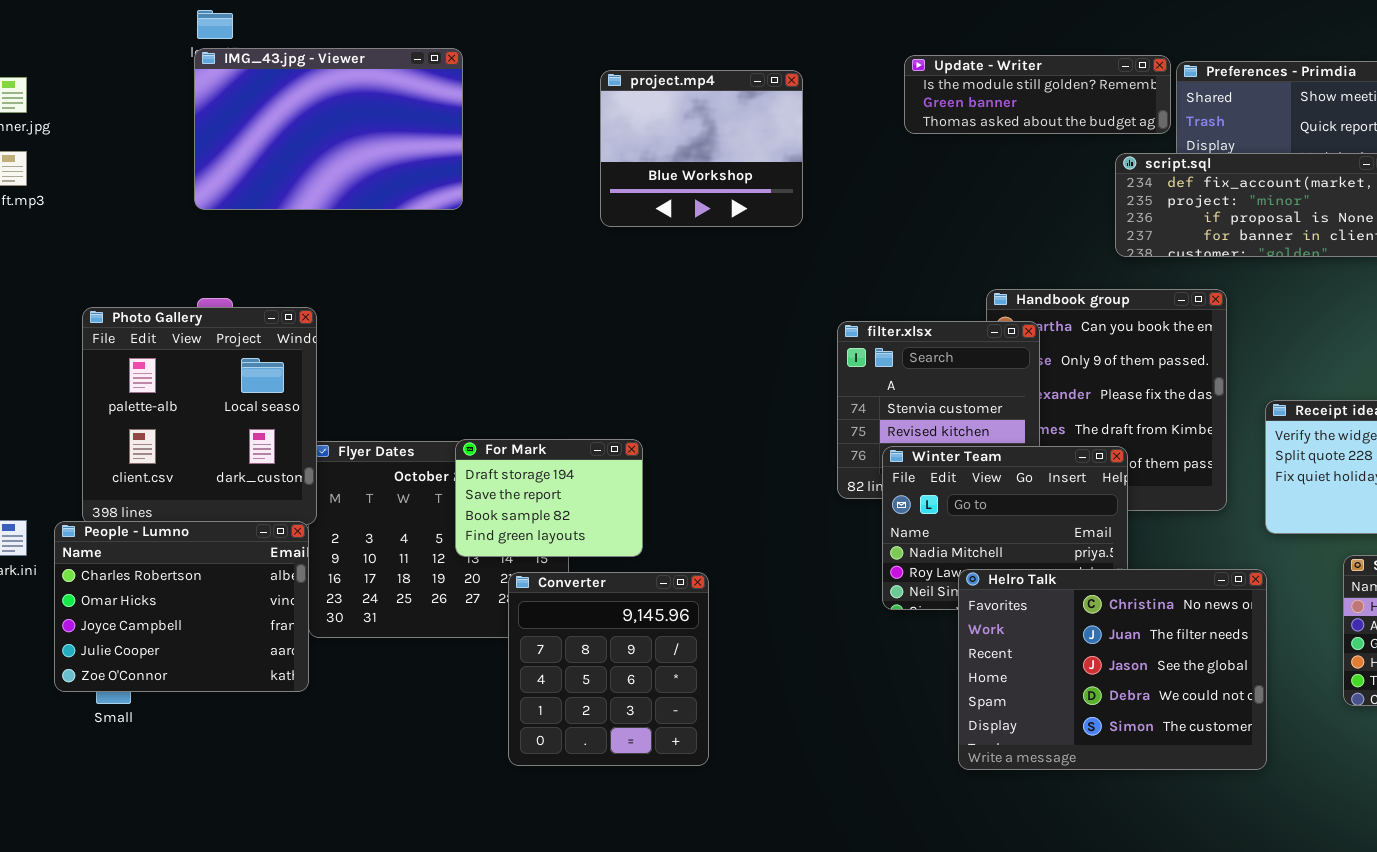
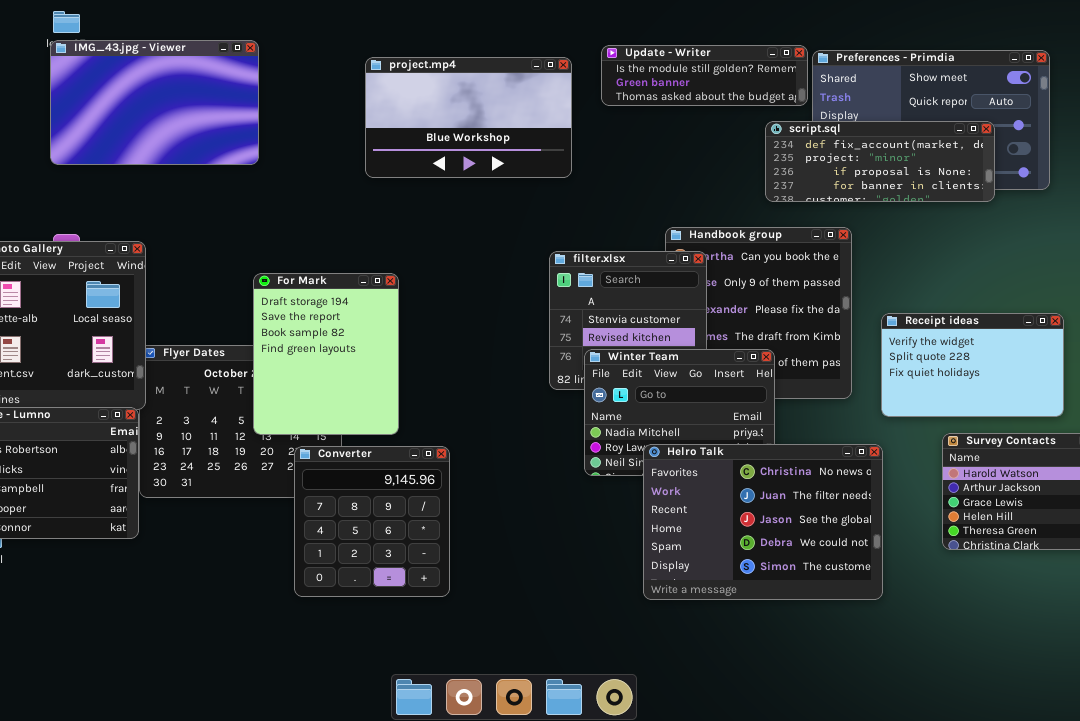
project.mp4: [600,70,803,227] -> [365,57,572,178], resized
For Mark: [455,439,643,557] -> [253,273,399,435], resized

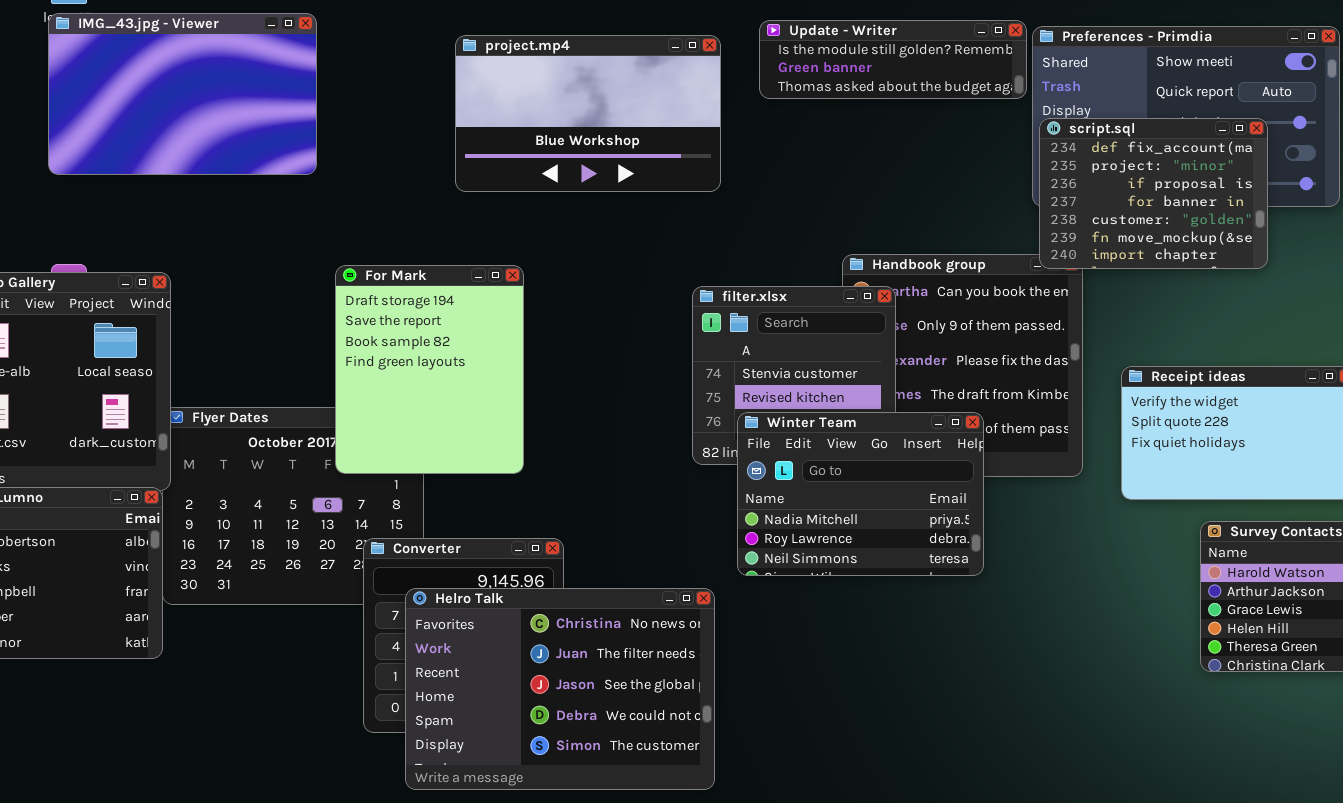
script.sql: [765,121,995,202] -> [1039,118,1268,269], resized
For Mark: [253,273,399,435] -> [335,265,524,474], moved
Helro Talk: [643,444,883,600] -> [405,588,715,790], moved

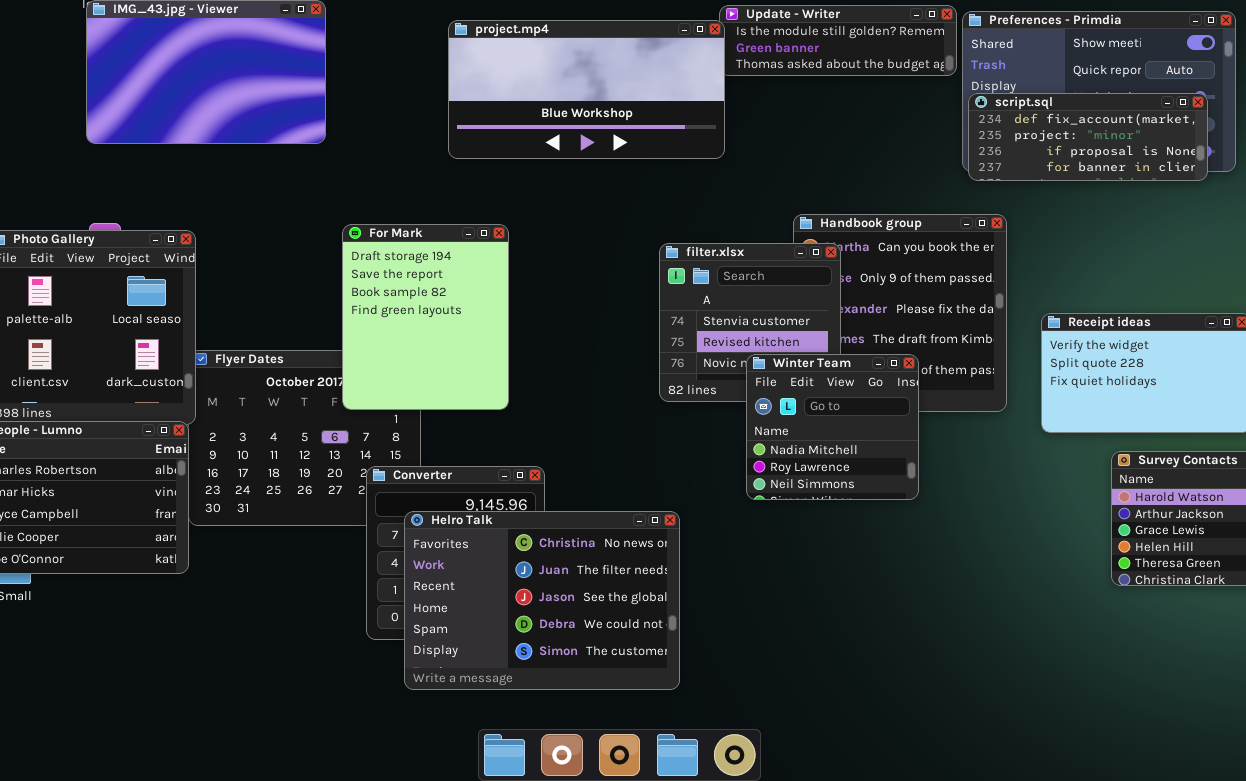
project.mp4: [455,35,721,192] -> [448,20,725,159], resized
script.sql: [1039,118,1268,269] -> [968,93,1208,181], resized
Winter Team: [737,412,984,576] -> [746,354,919,500], resized

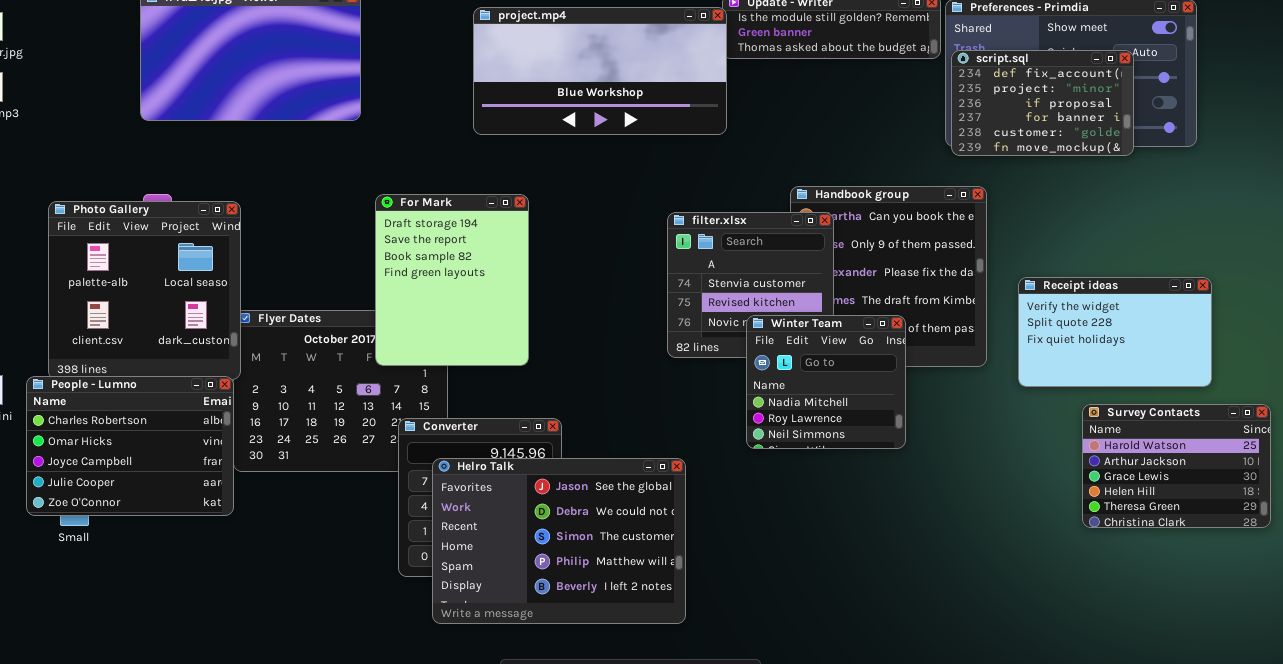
script.sql: [968,93,1208,181] -> [951,50,1134,156], resized
Helro Talk: [404,511,680,690] -> [432,458,686,624], scrolled down 2 rows

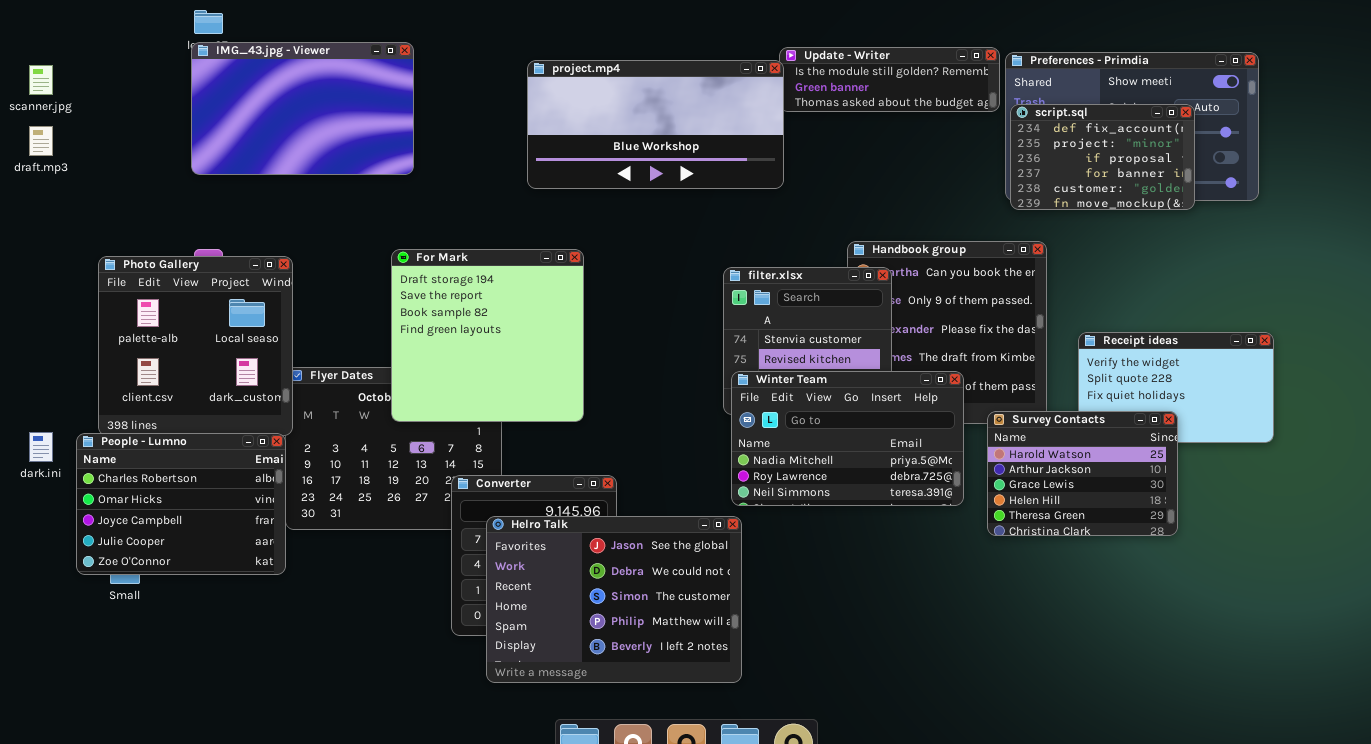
For Mark: [375,194,529,366] -> [391,249,584,422], resized
Winter Team: [746,315,906,449] -> [731,371,964,506], resized
Survey Contacts: [1082,404,1271,528] -> [987,411,1178,536], moved

